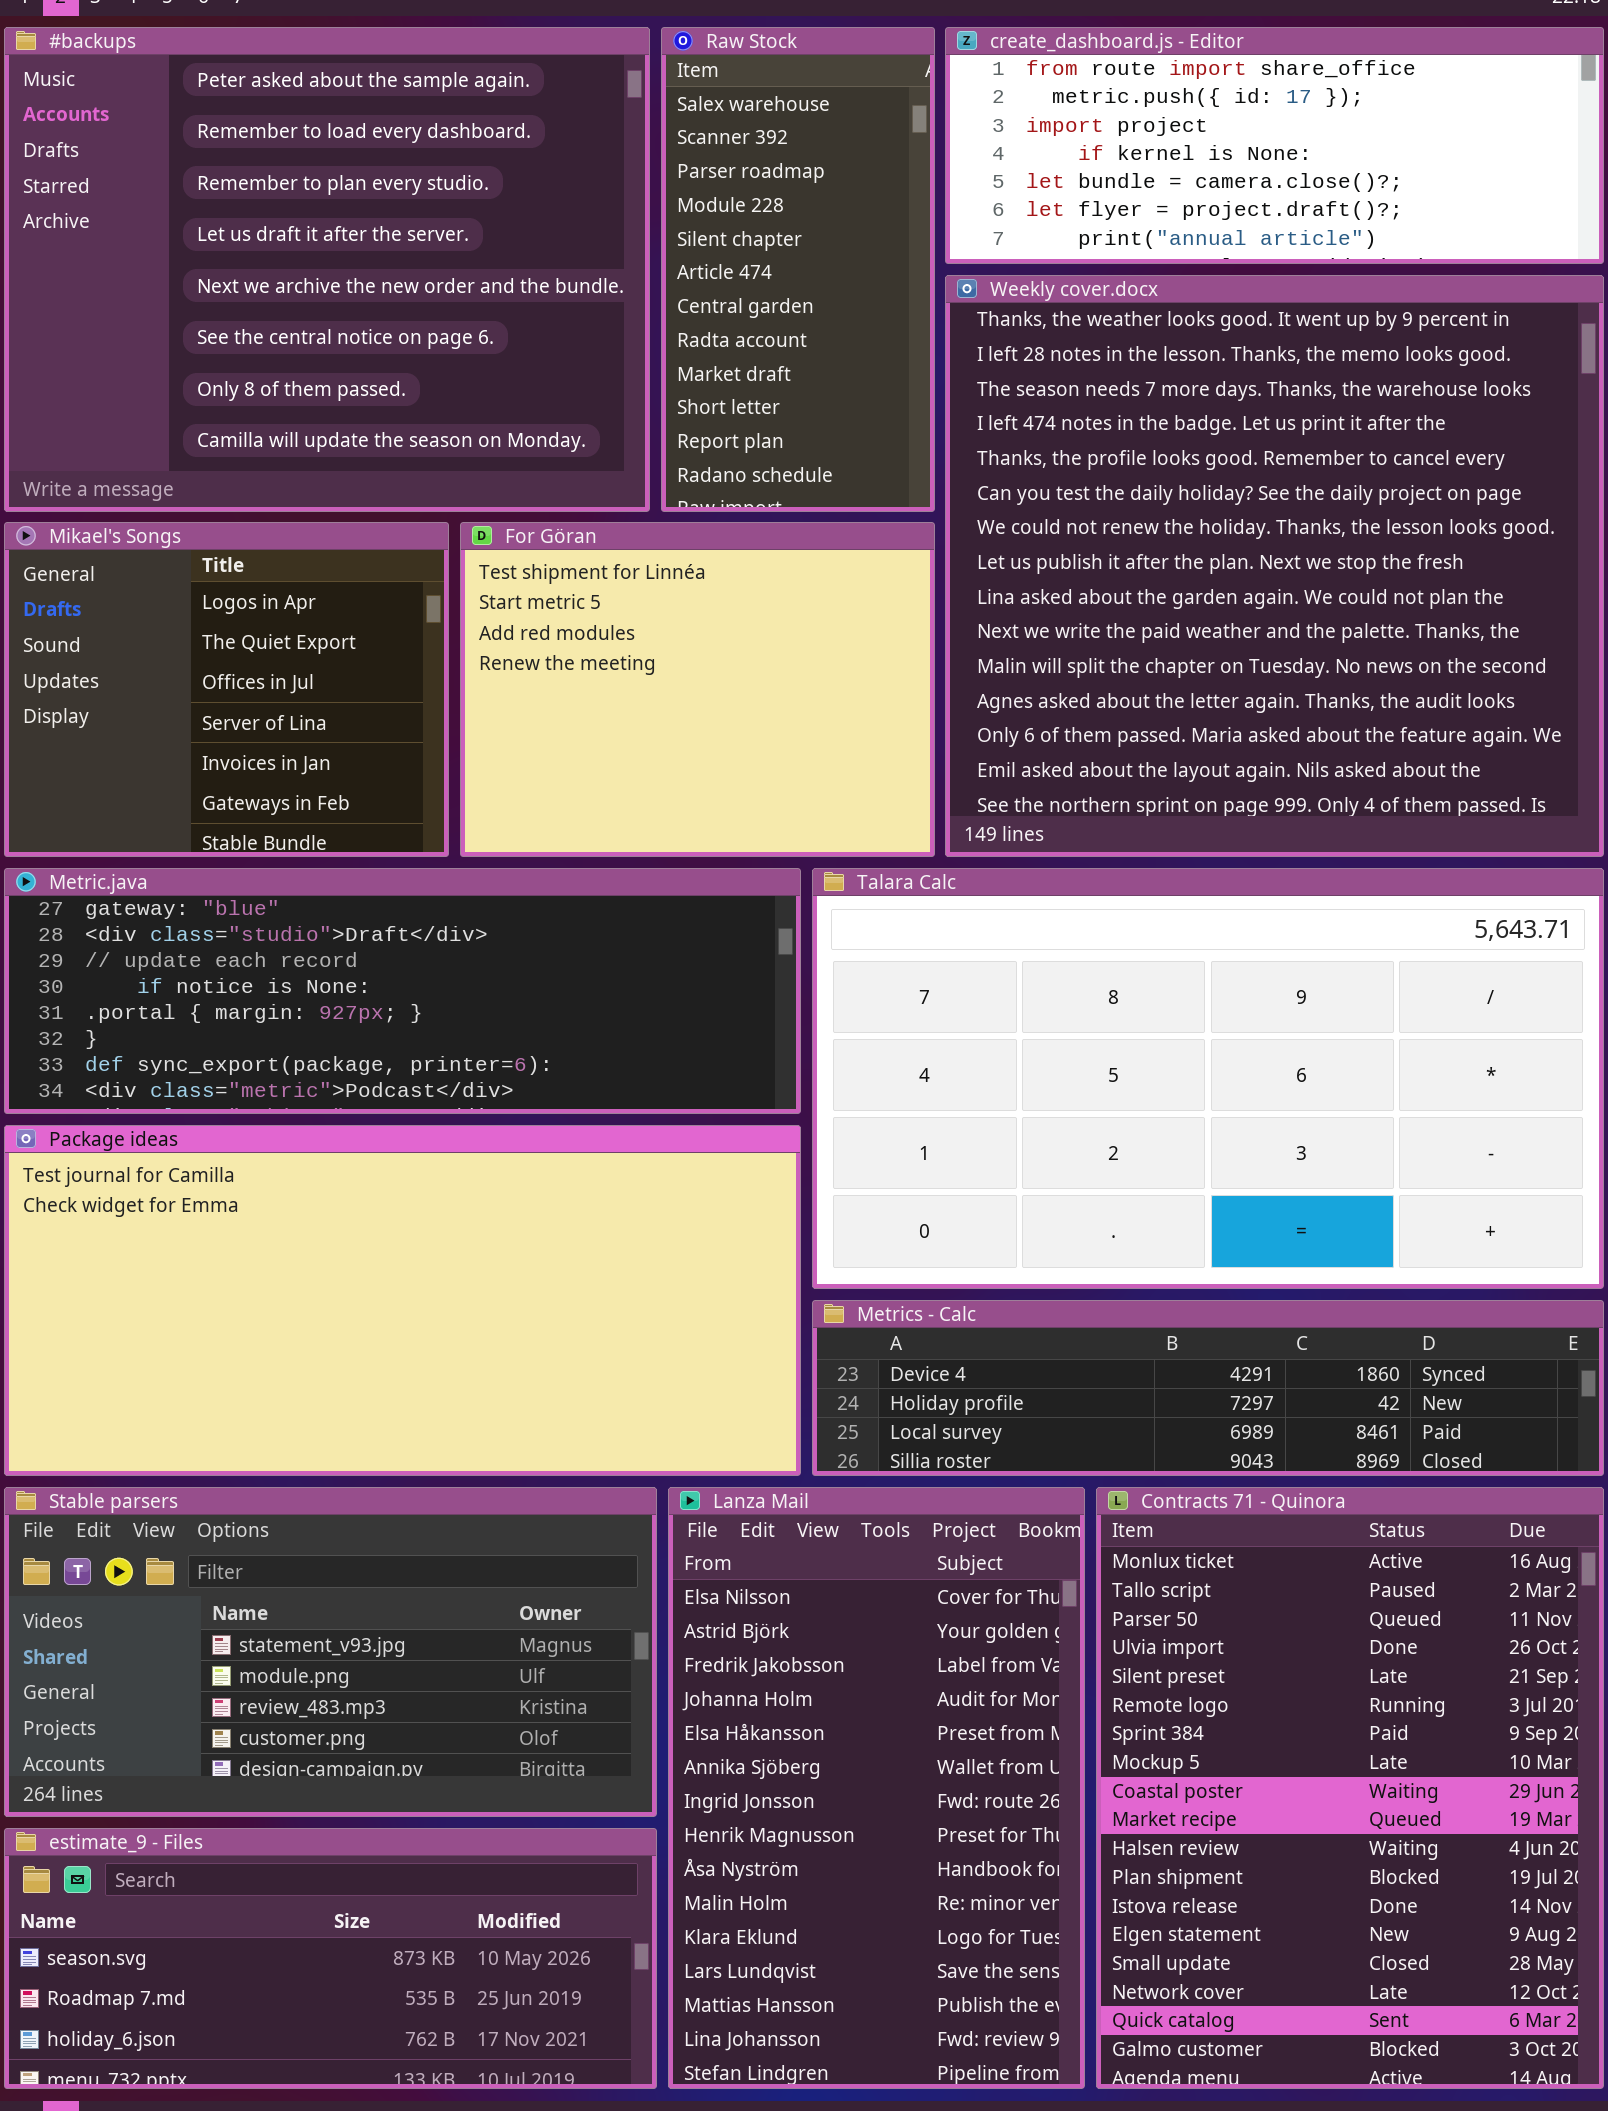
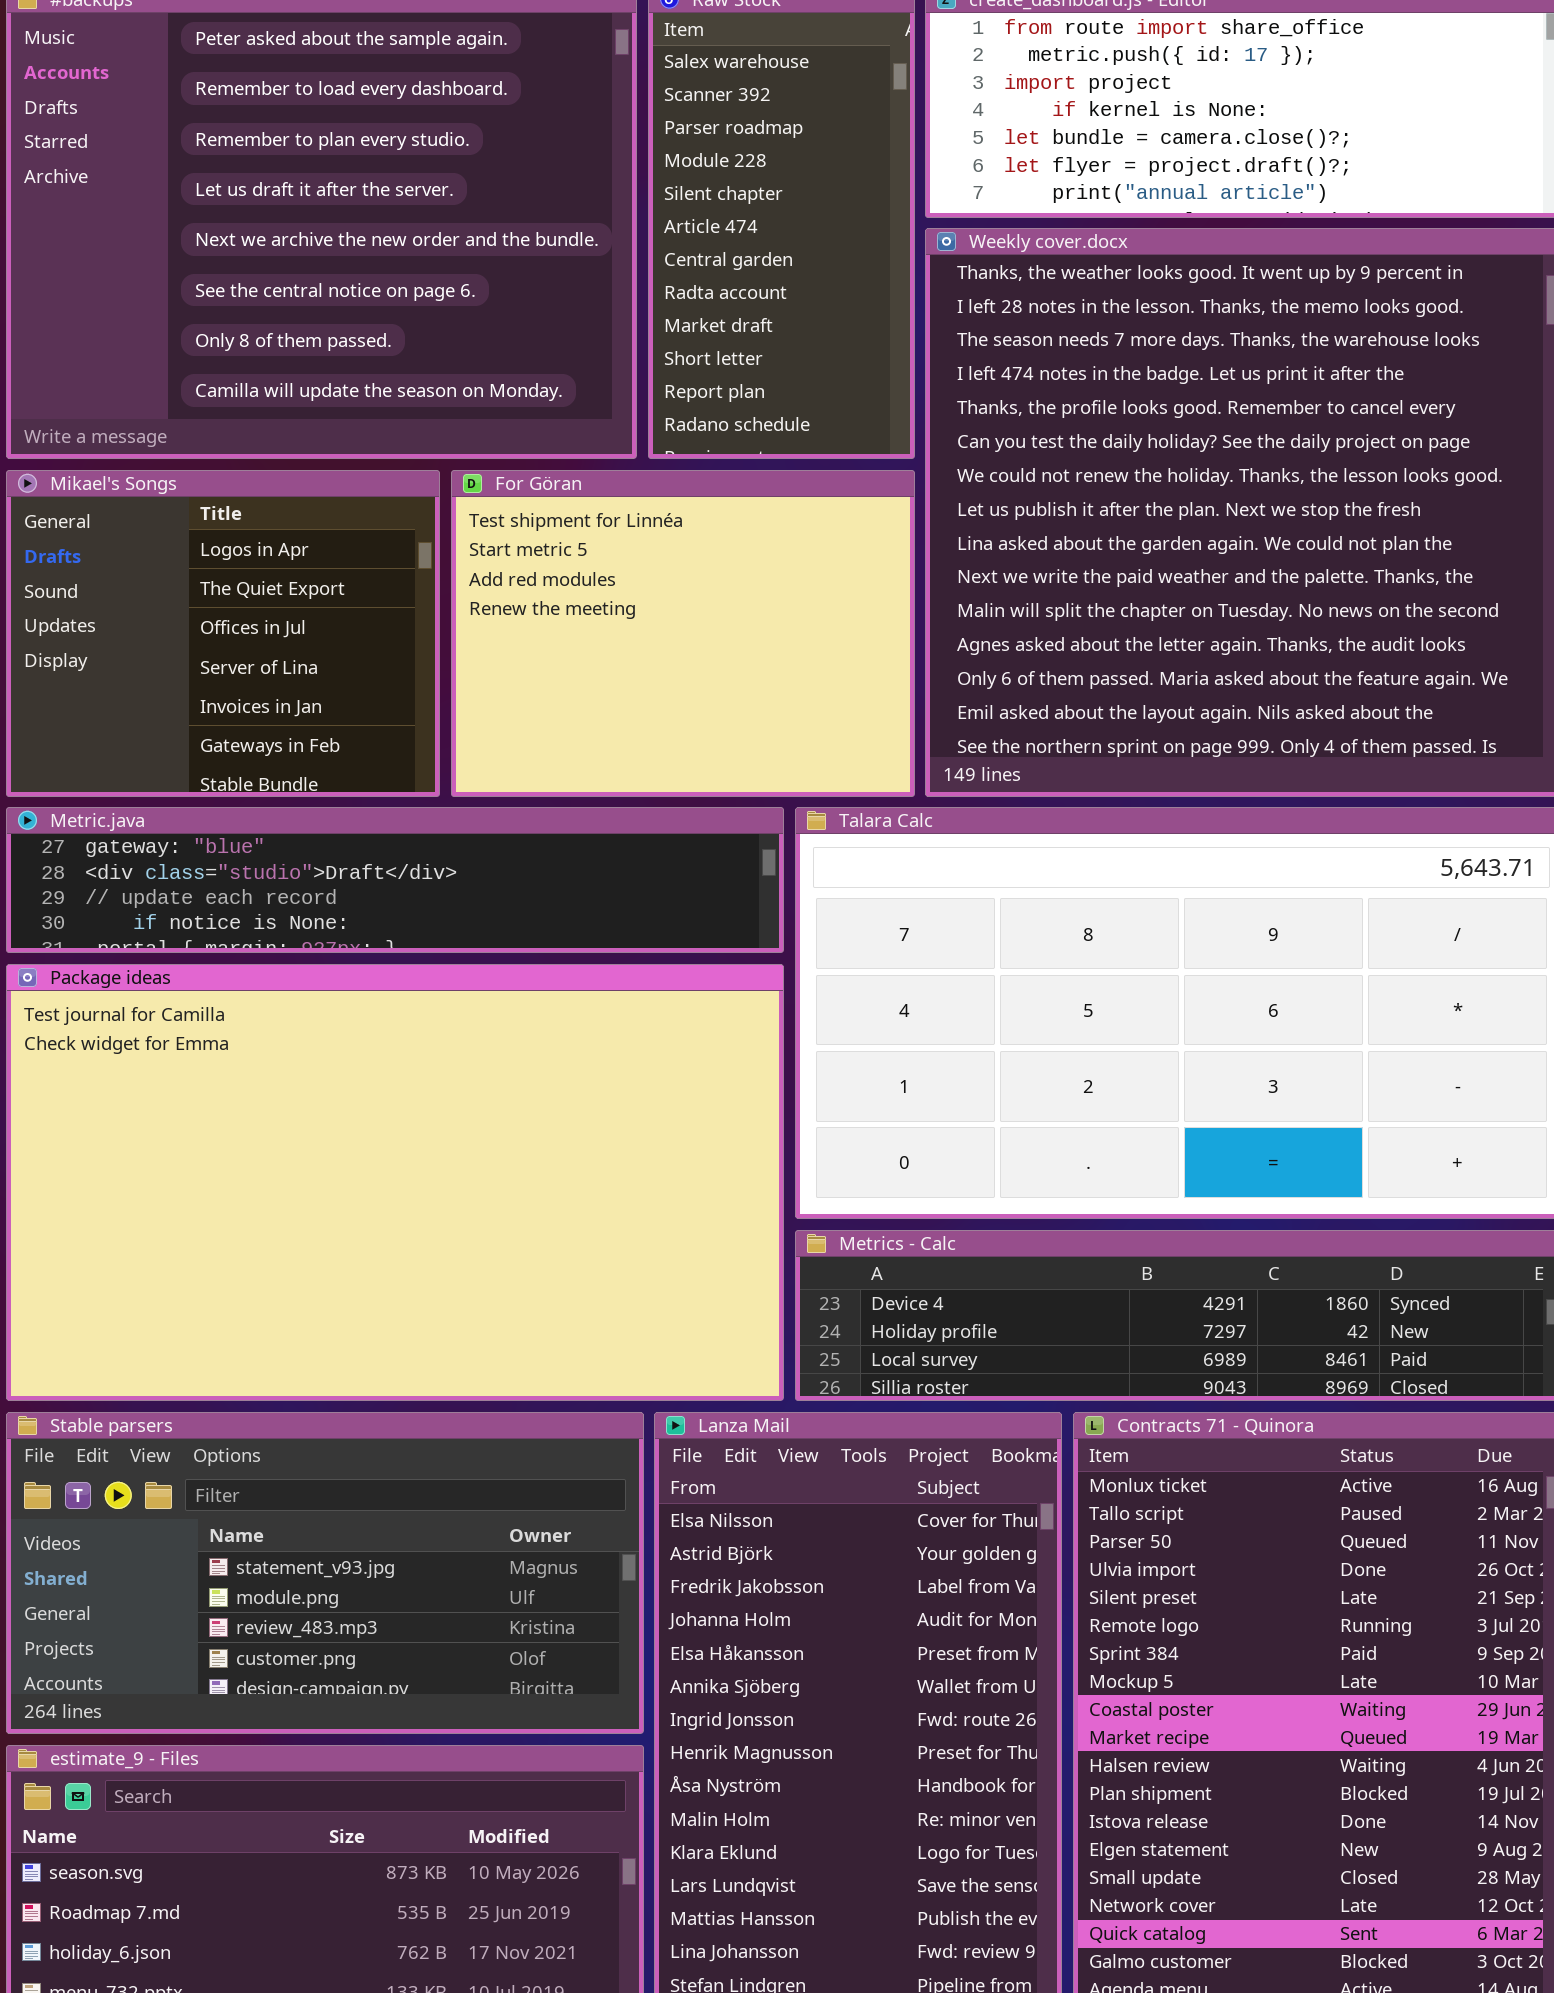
Metric.java: [4,868,801,1114] -> [6,807,784,953], resized
Package ideas: [4,1125,801,1476] -> [6,964,784,1401], resized

